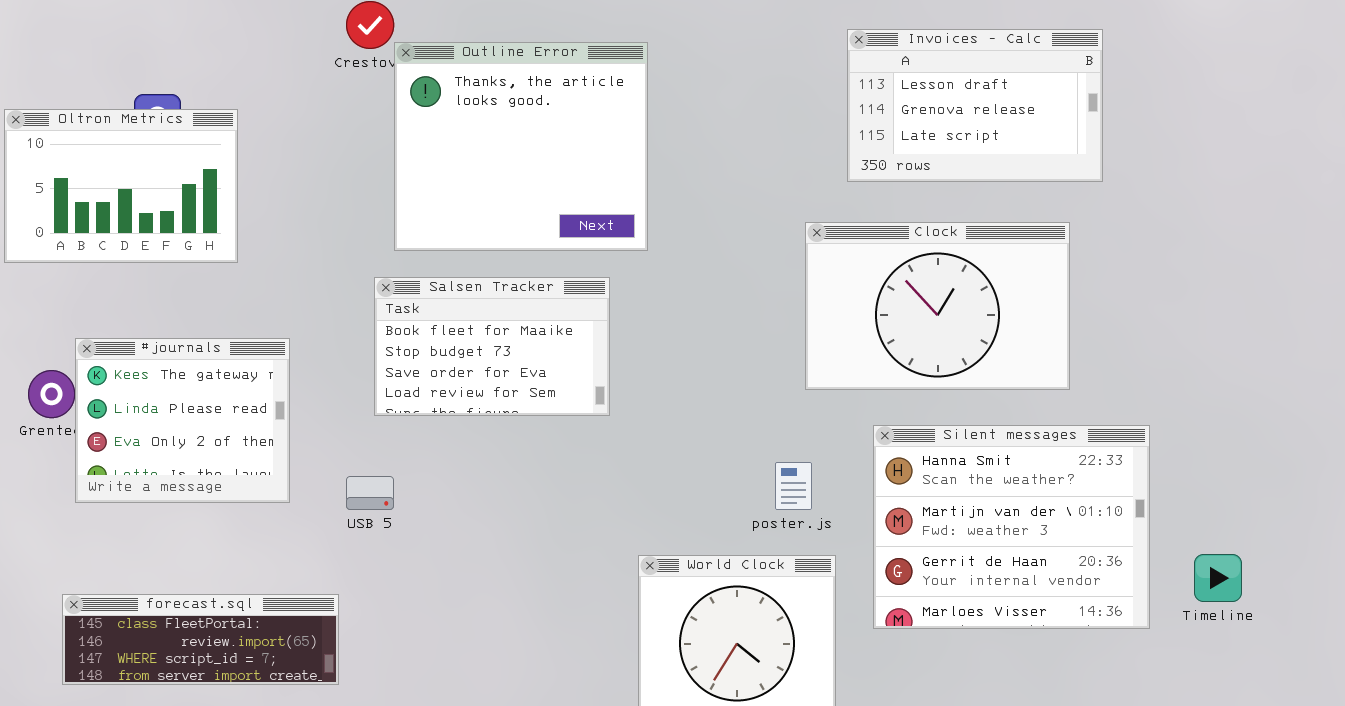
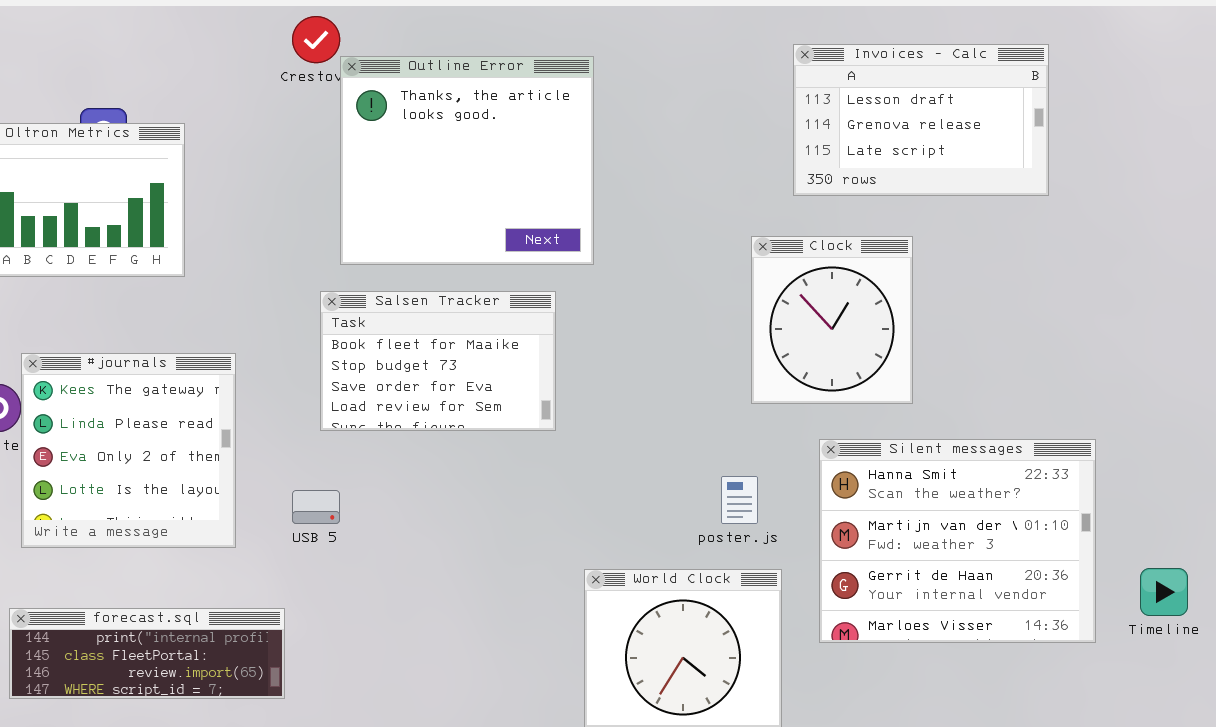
Clock: [805,222,1070,390] -> [751,236,913,404], resized
#journals: [75,338,290,503] -> [21,353,236,548], resized
forecast.sql: [62,594,339,685] -> [9,608,285,699], scrolled up 1 row

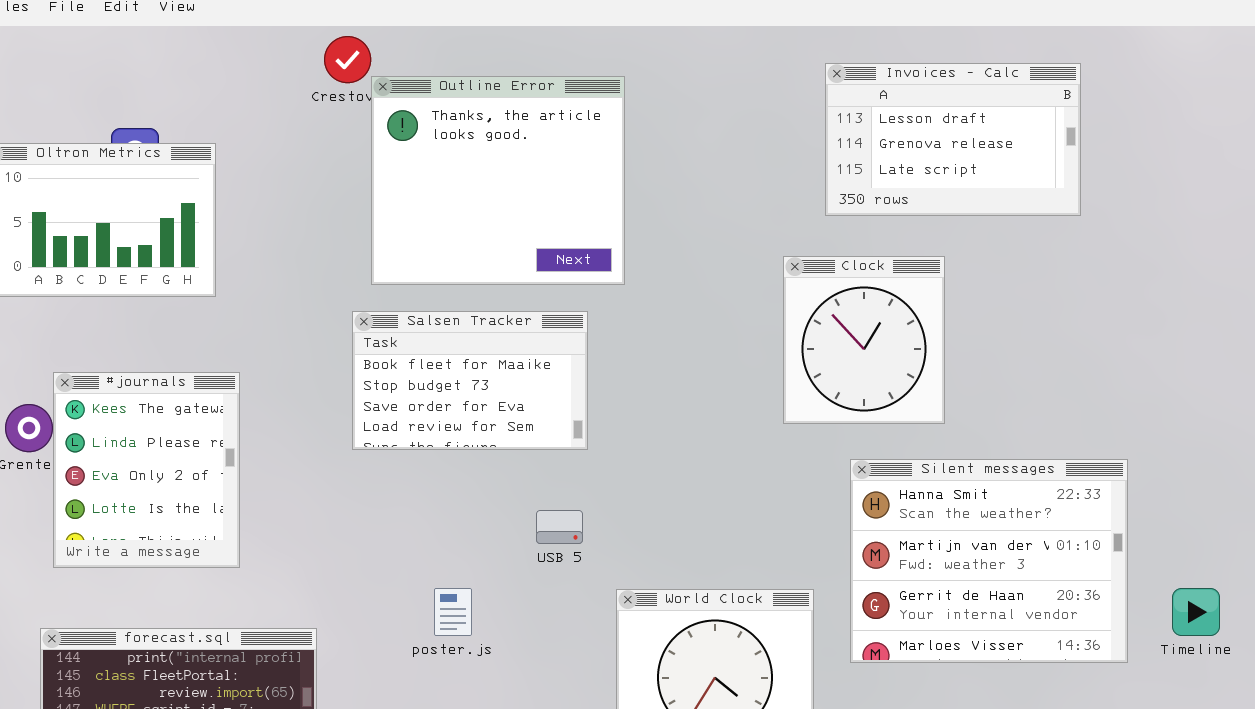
#journals: [21,353,236,548] -> [53,372,240,568], resized
poster.js: [721,476,758,524] -> [434,588,472,636], moved
USB 5: [292,490,340,524] -> [536,510,583,544], moved

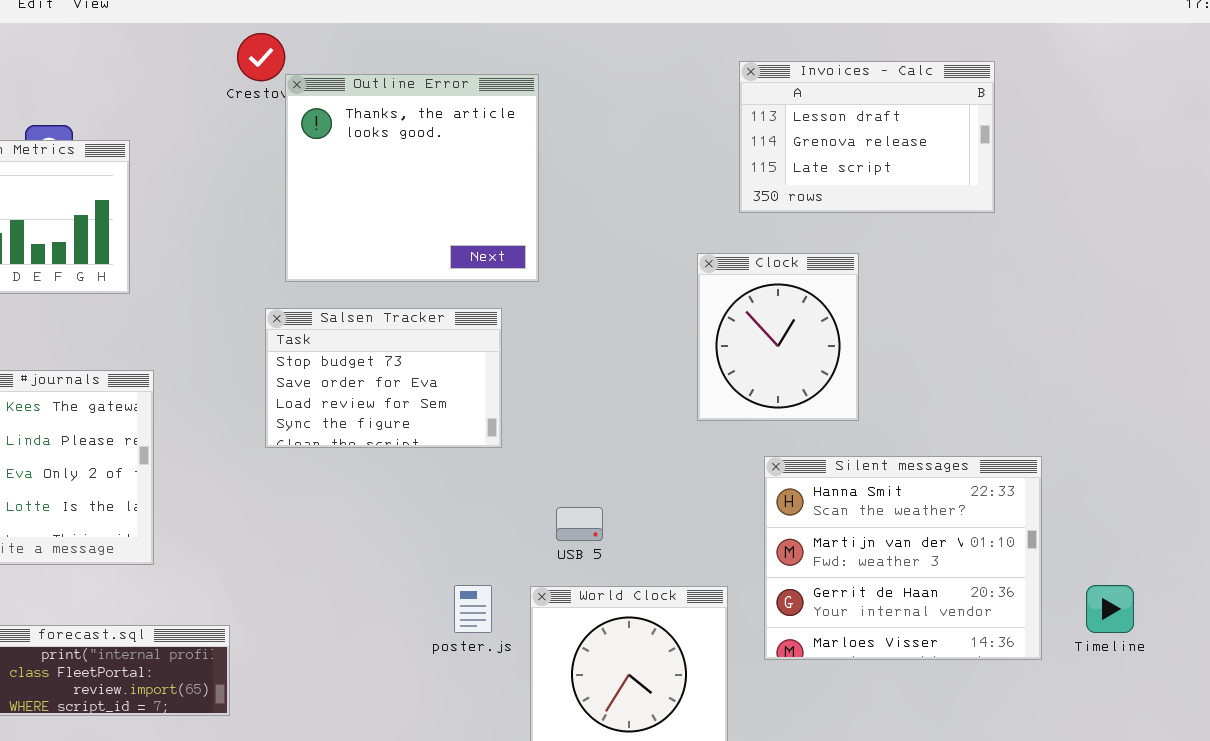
Salsen Tracker: [352,311,588,450] -> [265,308,502,448], scrolled down 1 row
USB 5: [536,510,583,544] -> [556,507,603,541], moved
poster.js: [434,588,472,636] -> [454,585,492,633], moved

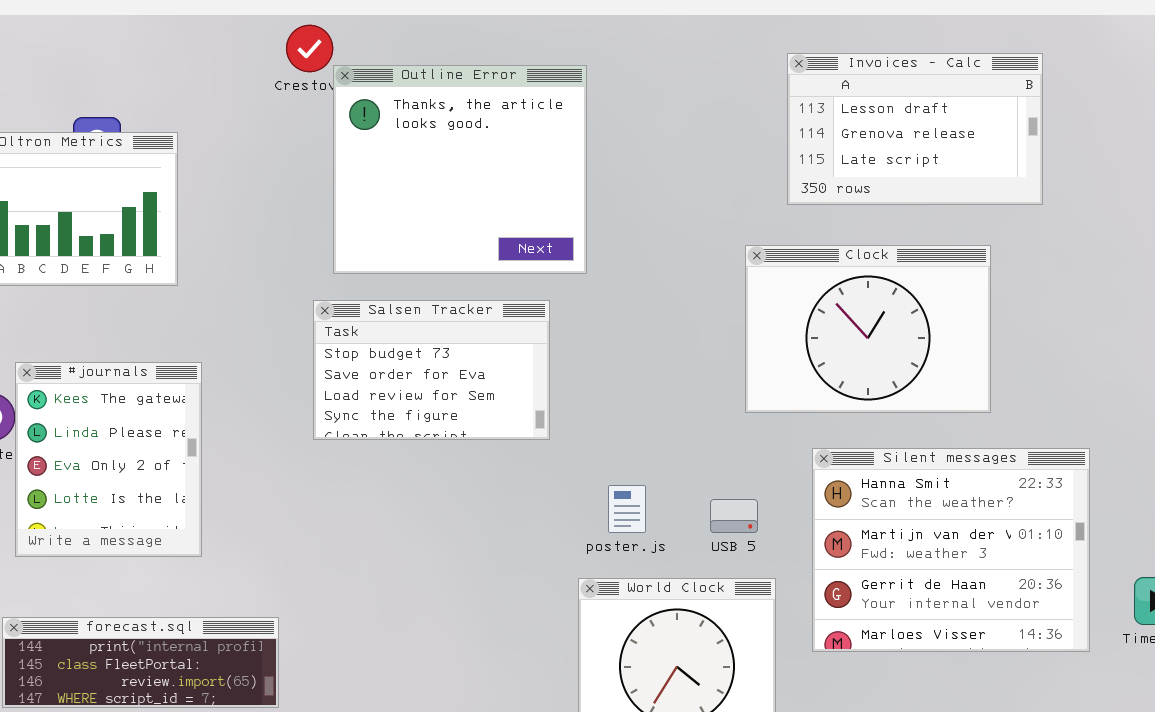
Clock: [697,253,859,421] -> [745,245,991,413], resized
USB 5: [556,507,603,541] -> [710,499,758,533], moved
poster.js: [454,585,492,633] -> [608,485,646,533], moved

